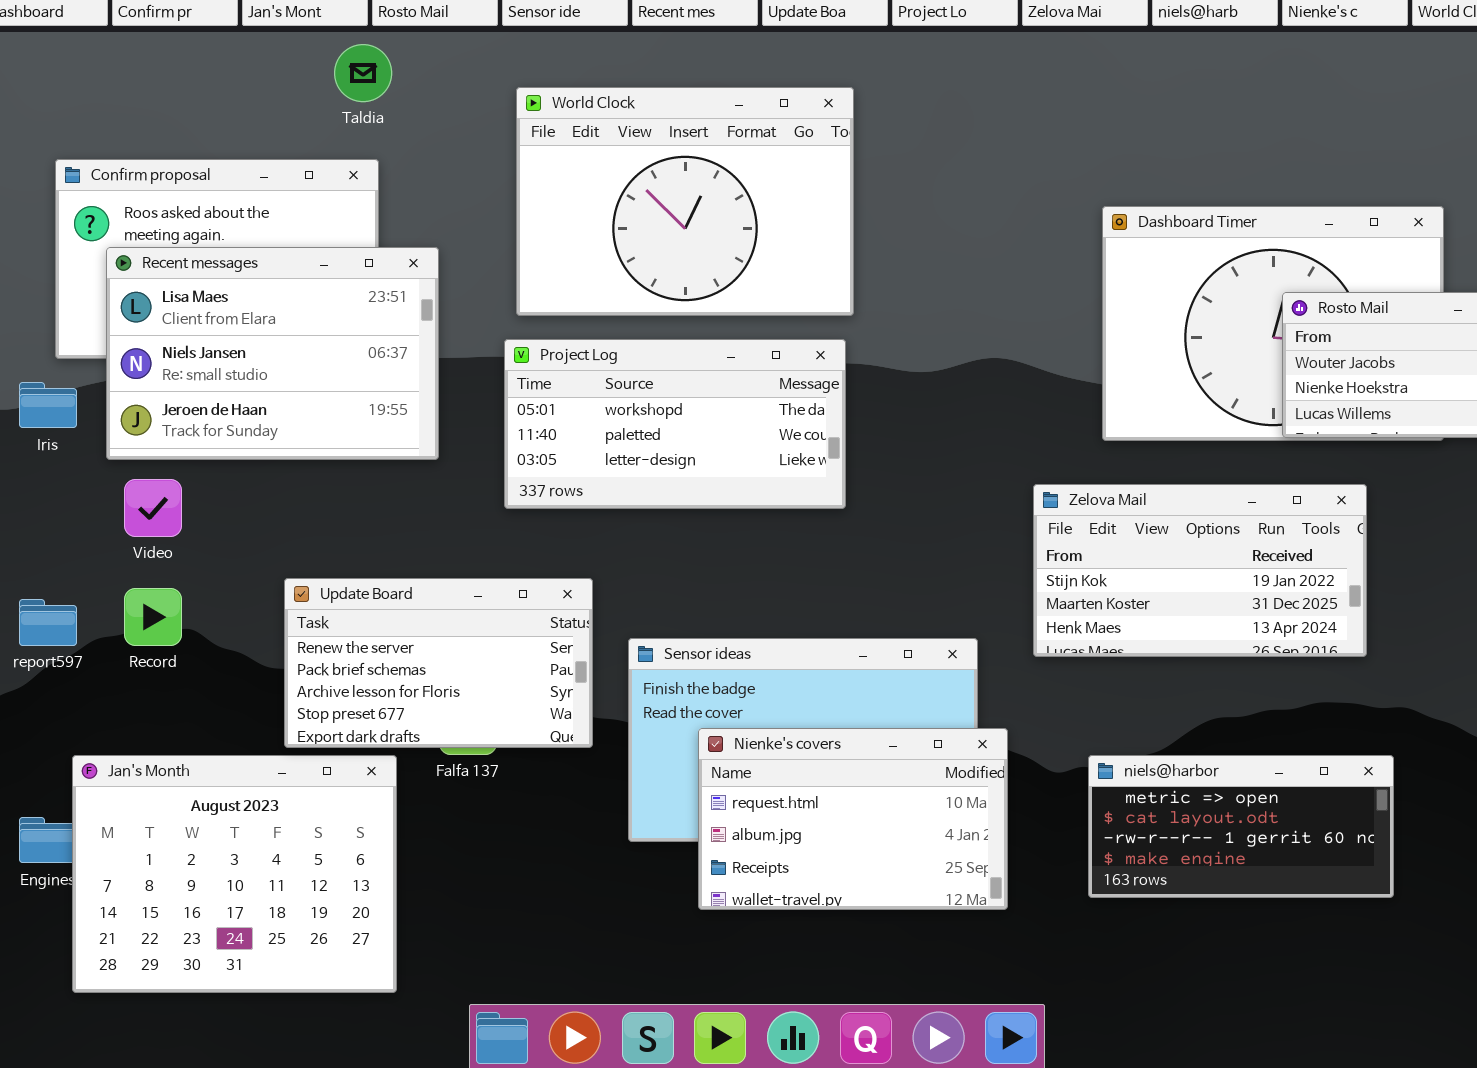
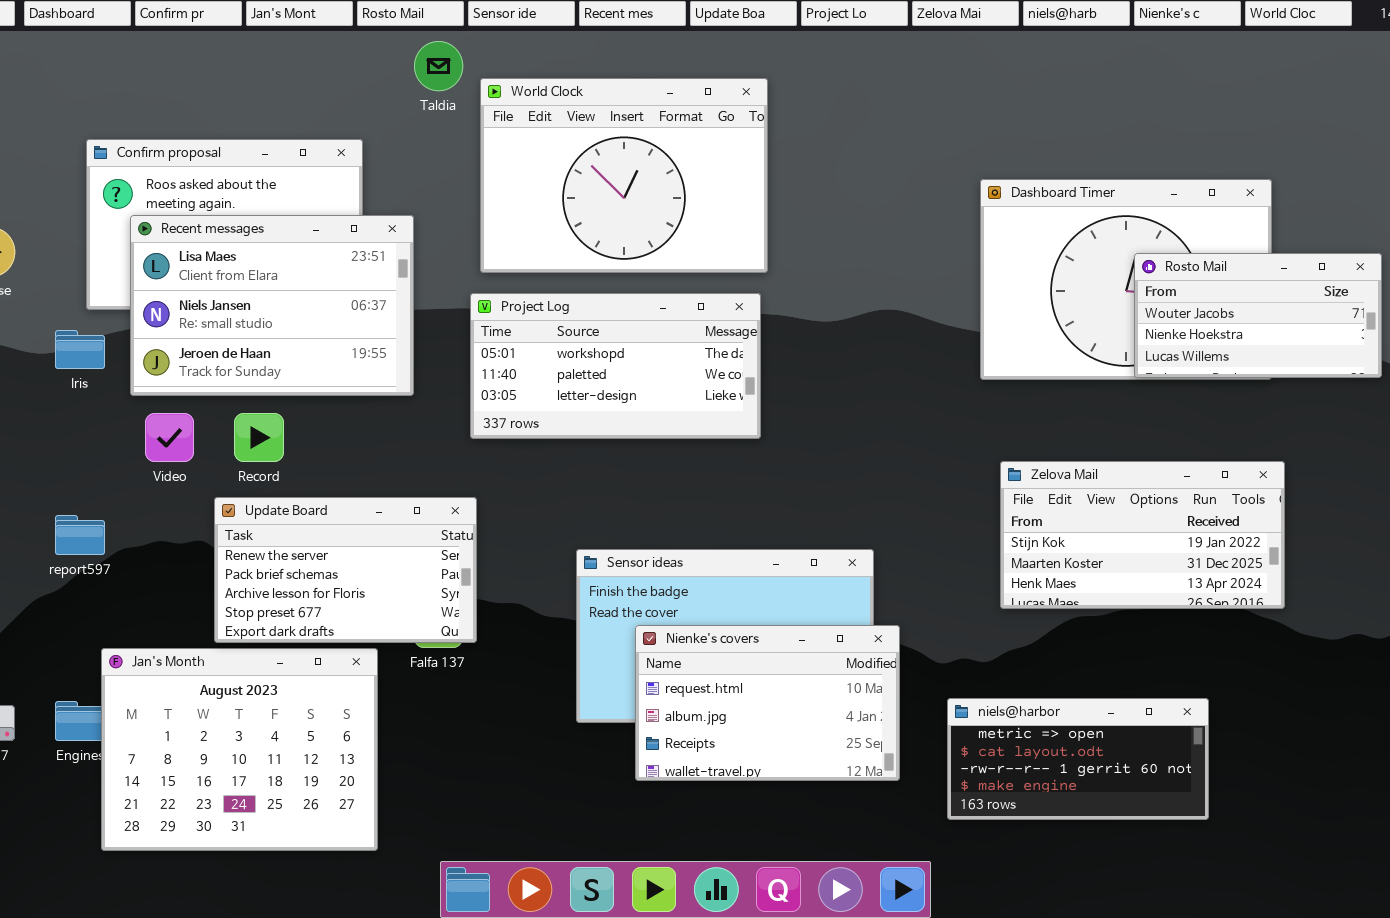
Taldia: [334,44,392,102] -> [414,41,463,91], moved
Zelova Mail: [1033,484,1367,657] -> [1000,461,1285,609], moved
Update Board: [284,578,593,748] -> [214,497,477,643], moved
Record: [124,588,182,646] -> [234,413,284,462], moved
niels@harbor: [1088,755,1394,898] -> [947,698,1209,820], moved

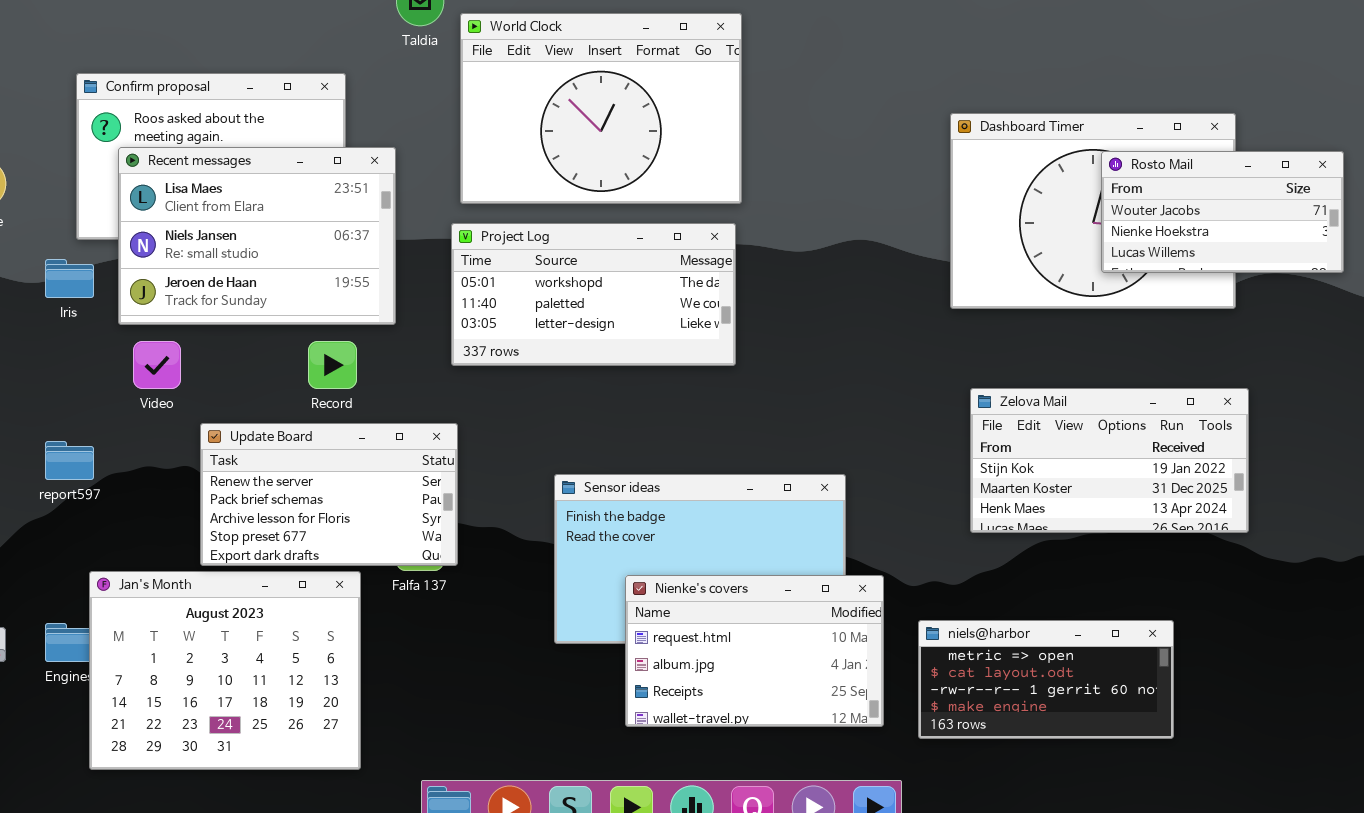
Rosto Mail: [1134,253,1382,378] -> [1101,151,1344,273], moved
Record: [234,413,284,462] -> [308,341,357,389], moved
Nienke's covers: [635,625,900,781] -> [625,575,884,727], moved

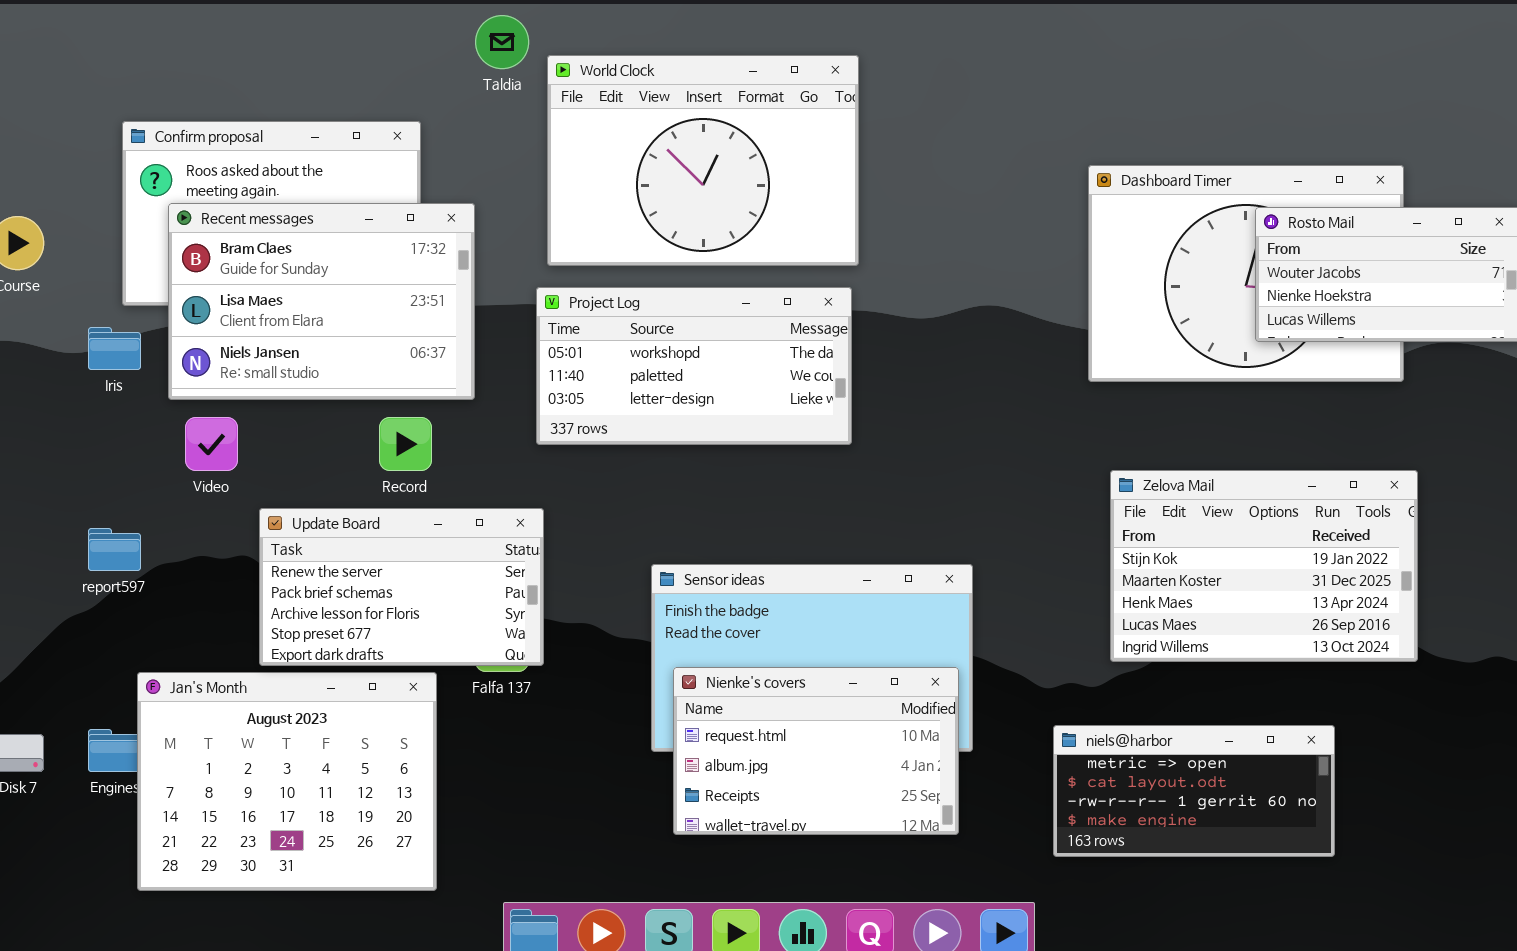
Recent messages: [118,147,396,325] -> [168,203,475,400], scrolled up 1 row
Zelova Mail: [970,388,1249,533] -> [1110,470,1418,662], resized
Nienke's covers: [625,575,884,727] -> [673,667,959,835], moved

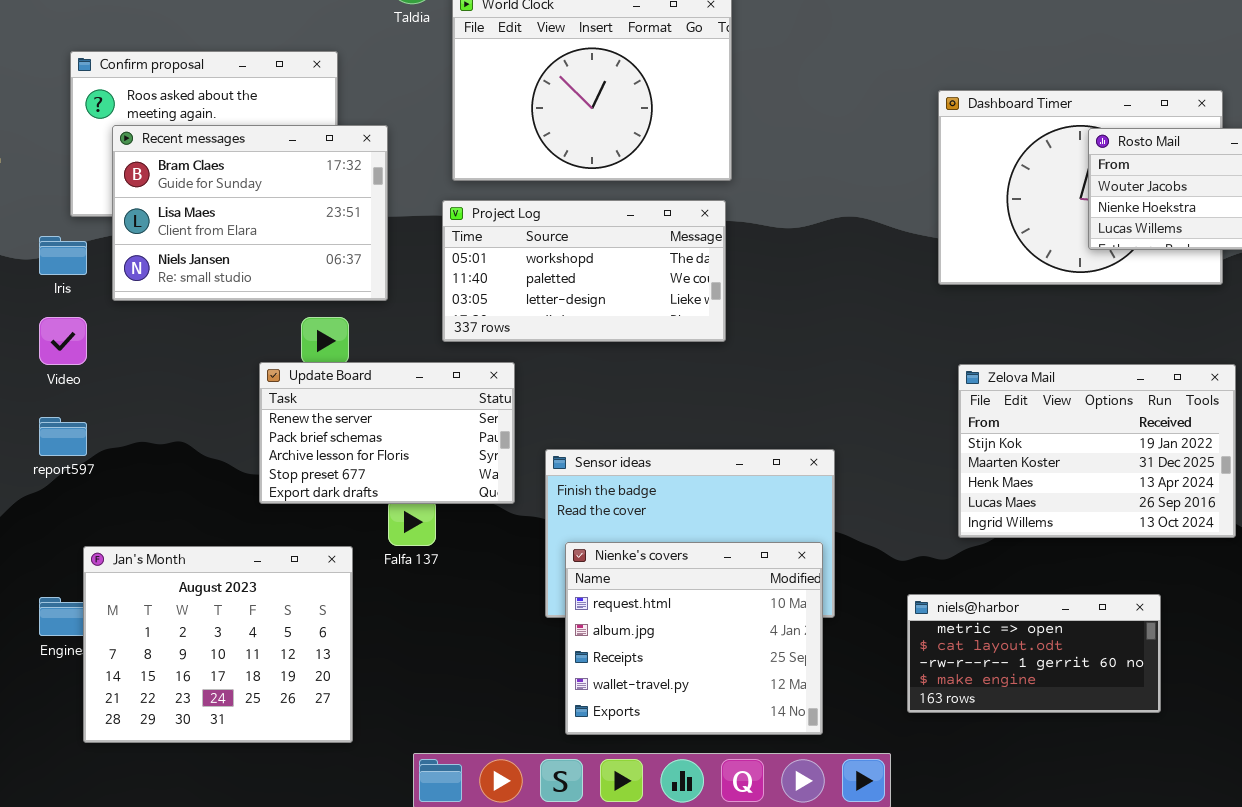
Video: [185,417,238,471] -> [39,317,87,365], moved
Update Board: [259,508,544,666] -> [259,362,515,504], moved
Nienke's covers: [673,667,959,835] -> [565,542,823,735], resized

